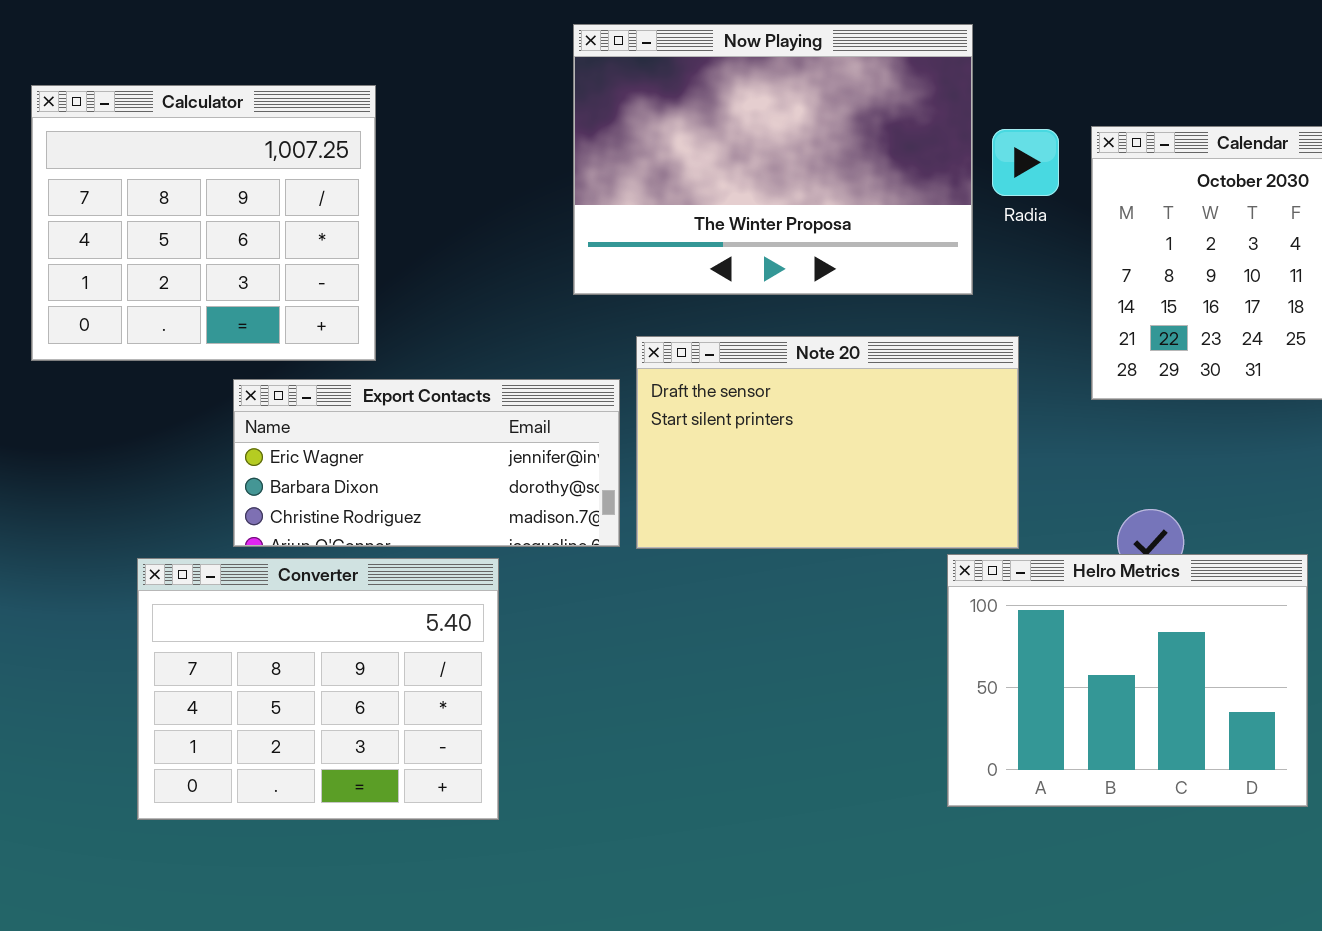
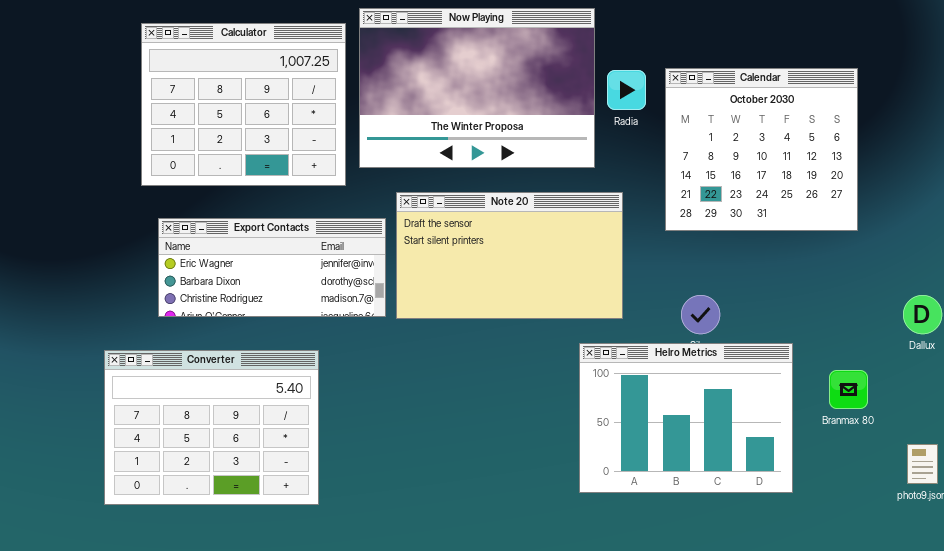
Calculator: [31,85,376,361] -> [141,23,346,186], moved
Helro Metrics: [947,554,1308,807] -> [579,343,793,493], moved
Converter: [137,558,499,820] -> [104,350,319,505], moved

